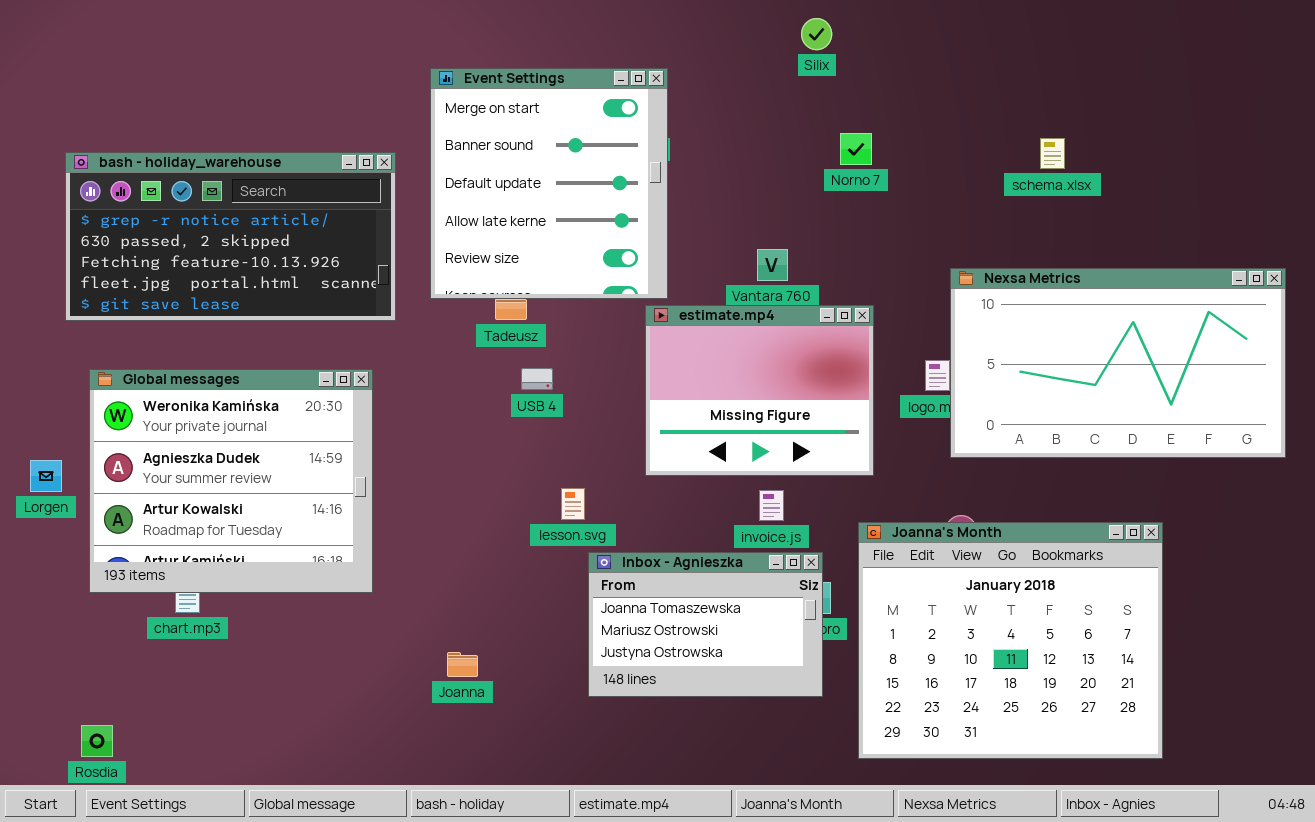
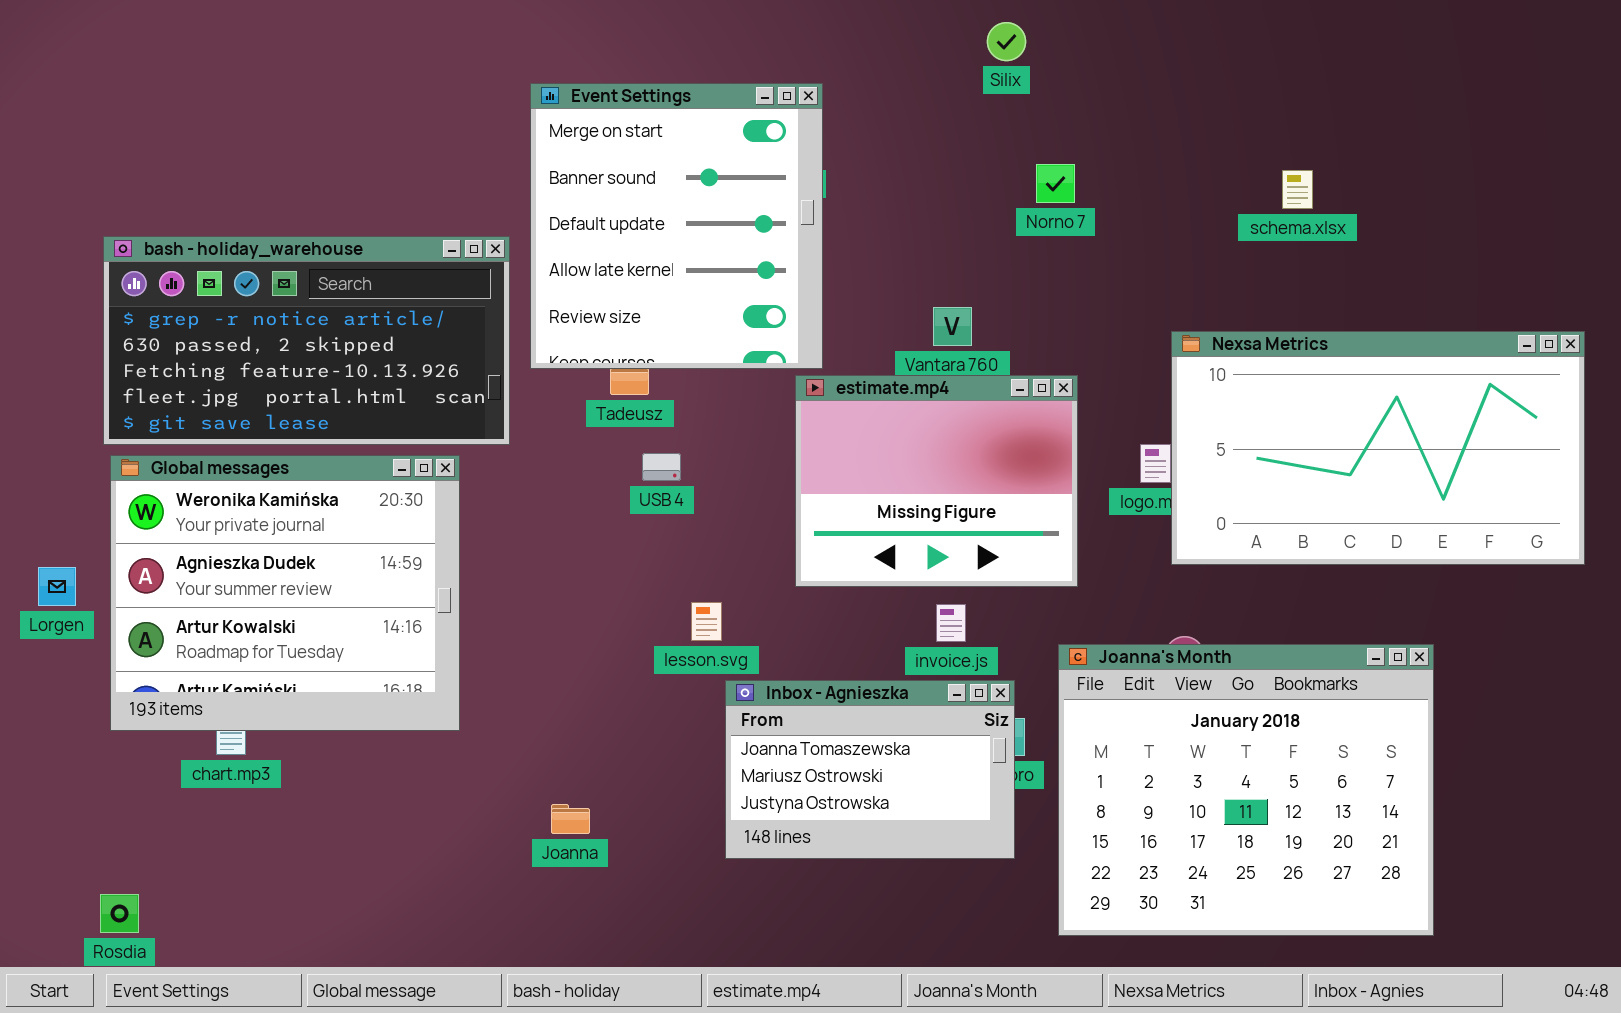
bash - holiday_warehouse: [65,152,396,321] -> [103,236,510,445], moved

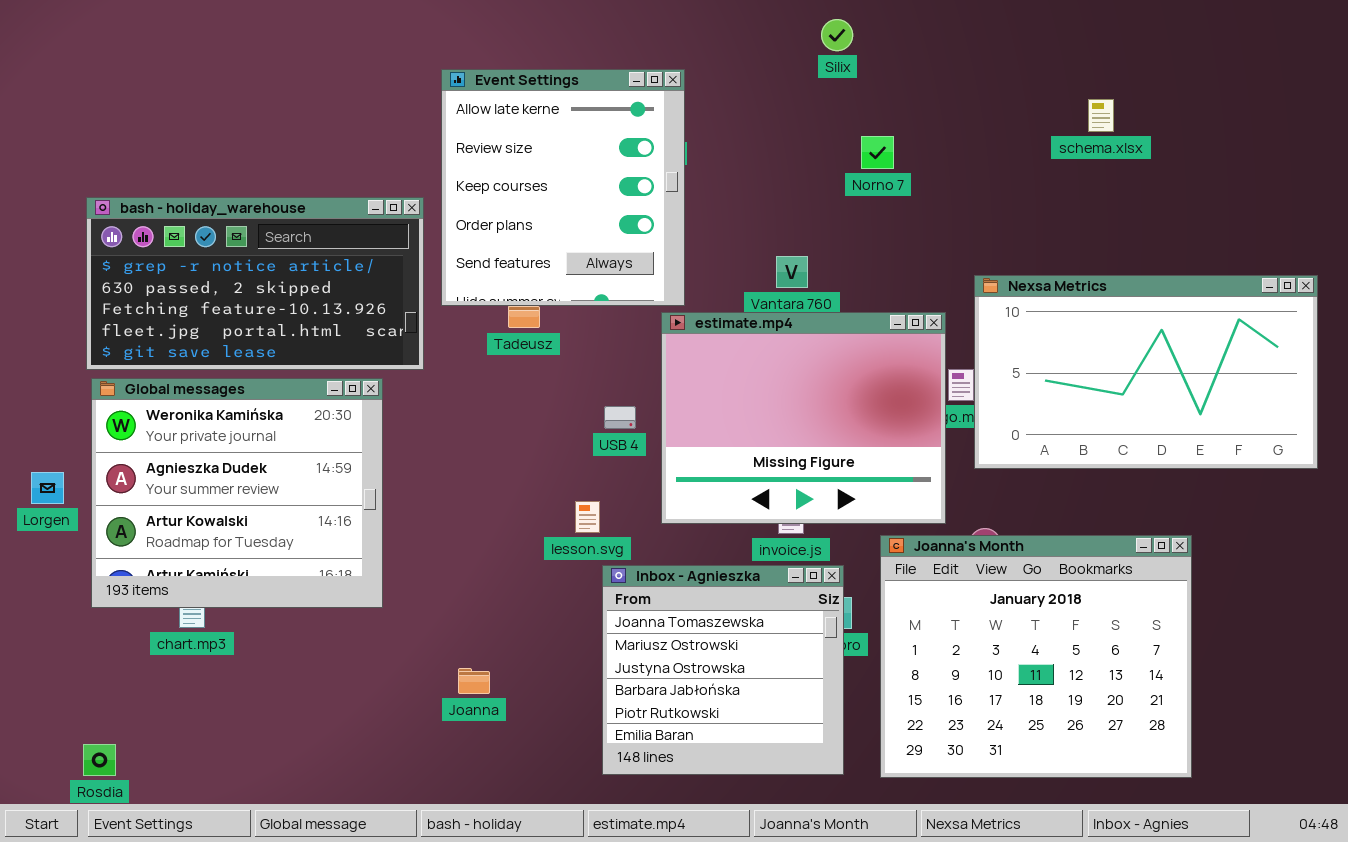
Event Settings: [530,83,823,369] -> [441,69,685,306], scrolled down 3 rows
schema.xlsx: [1282,170,1313,209] -> [1088,99,1114,132], moved
estimate.mp4: [795,375,1078,587] -> [661,312,946,524], resized
USB 4: [642,453,681,481] -> [604,406,636,429], moved
Inbox - Agnieszka: [725,680,1015,859] -> [602,565,844,775], resized

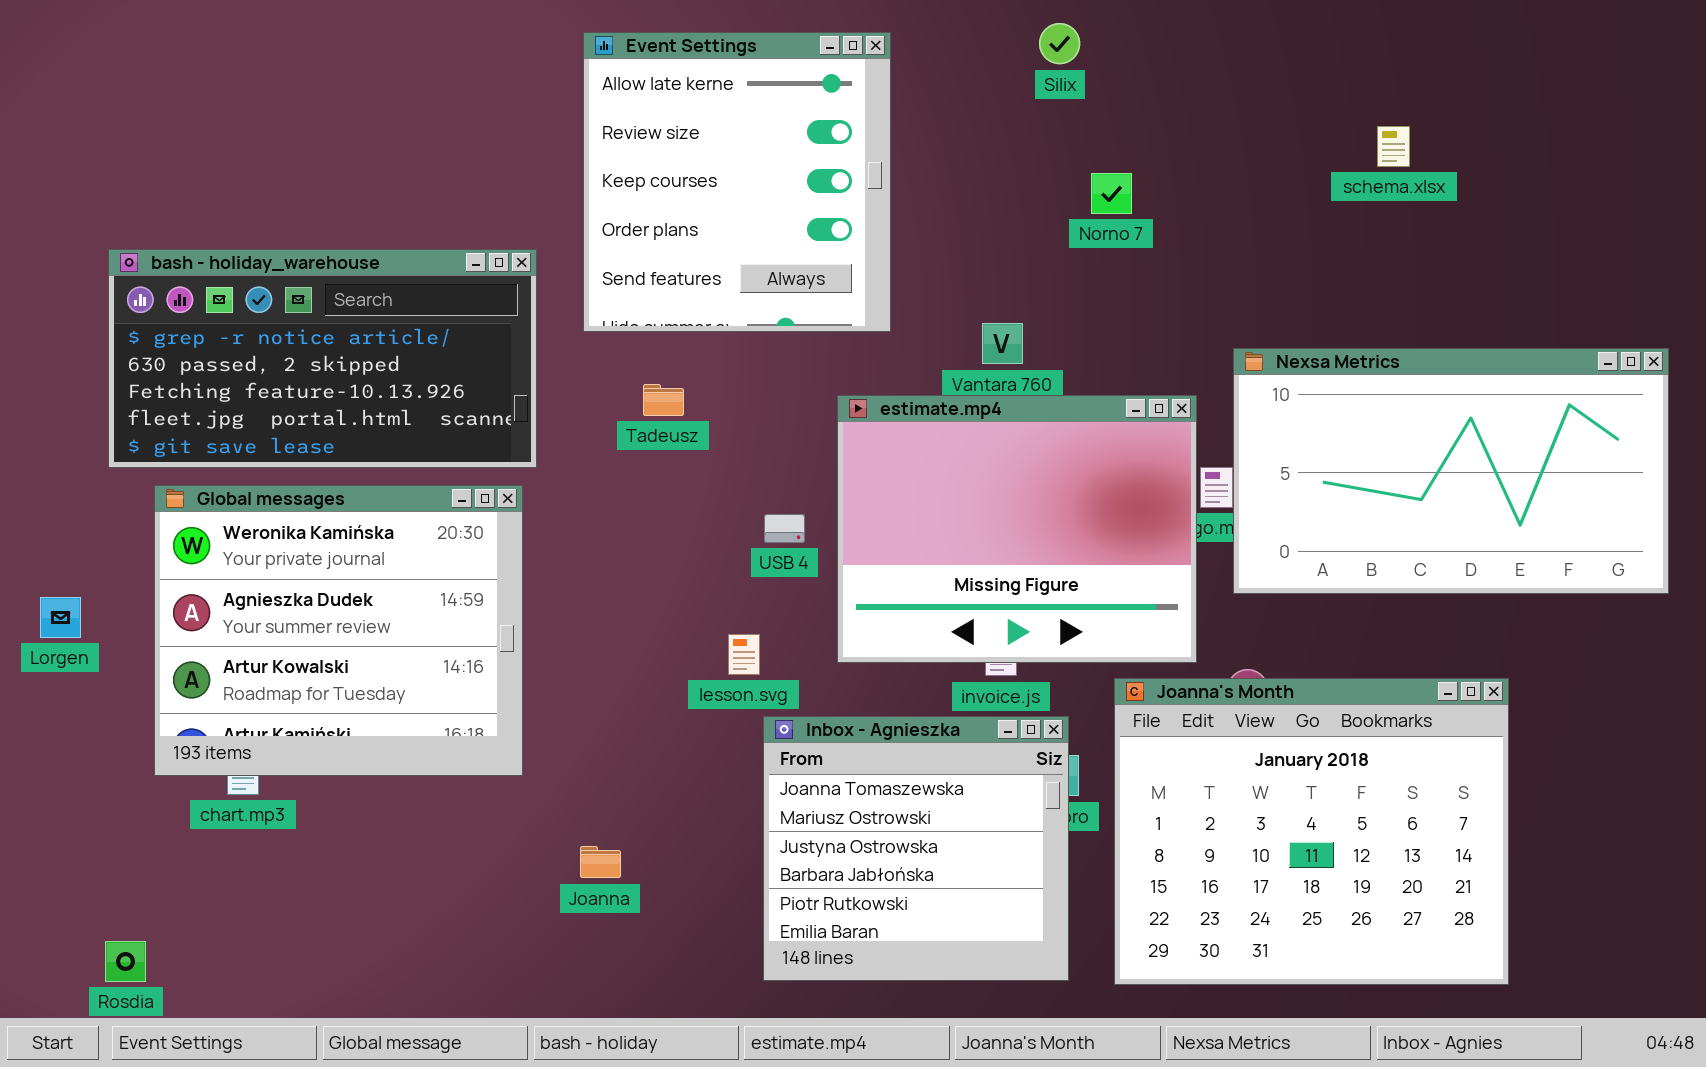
Event Settings: [441,69,685,306] -> [583,32,891,332], moved
Global messages: [91,378,383,608] -> [154,485,523,776], moved

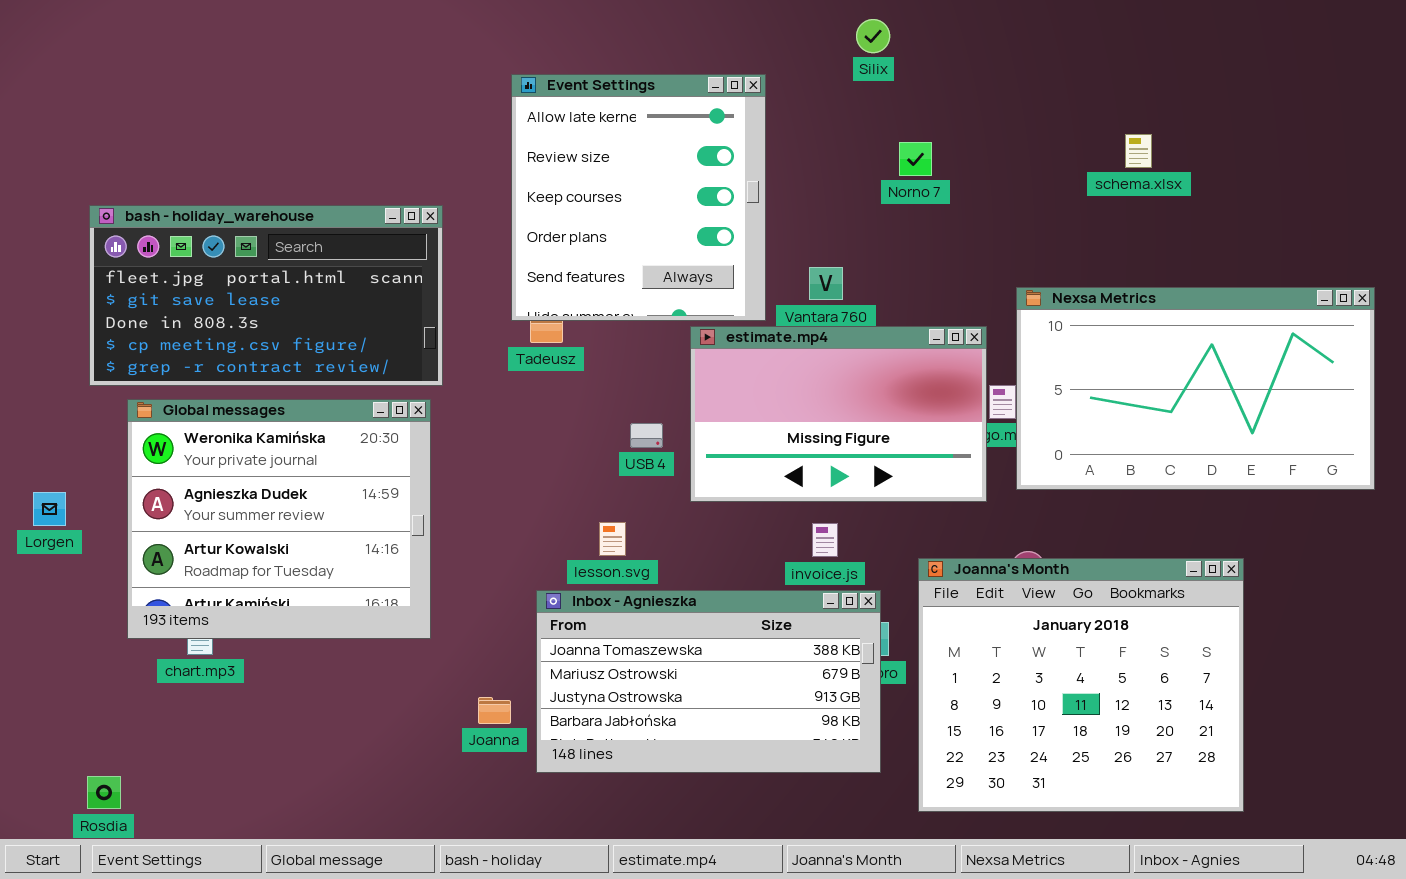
Event Settings: [583,32,891,332] -> [511,74,766,321], moved
schema.xlsx: [1377,126,1410,167] -> [1125,134,1152,168], moved
bash - holiday_warehouse: [108,249,537,468] -> [89,205,443,386], scrolled down 3 rows
estimate.mp4: [837,395,1197,663] -> [690,326,987,502], resized
Inbox - Agnieszka: [763,716,1069,981] -> [536,590,881,773], resized

